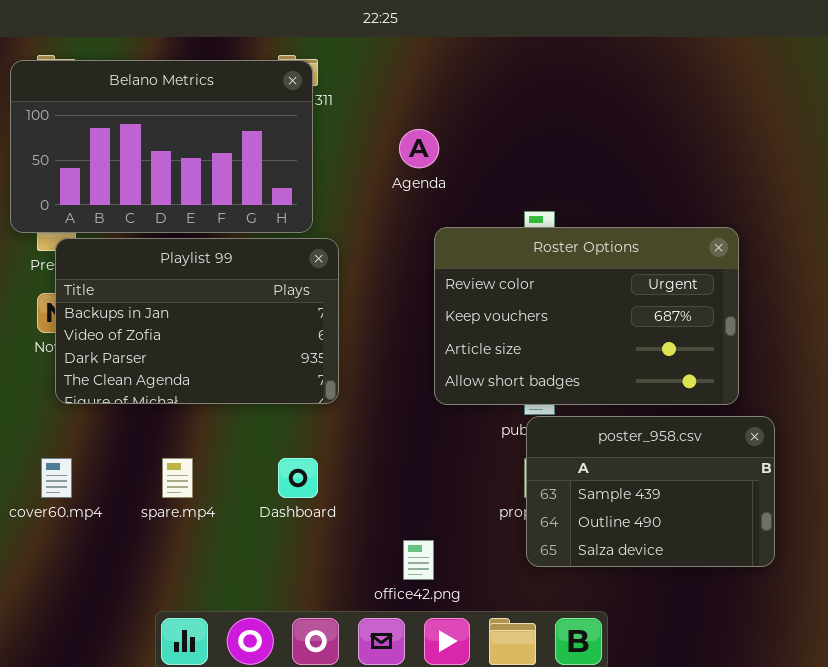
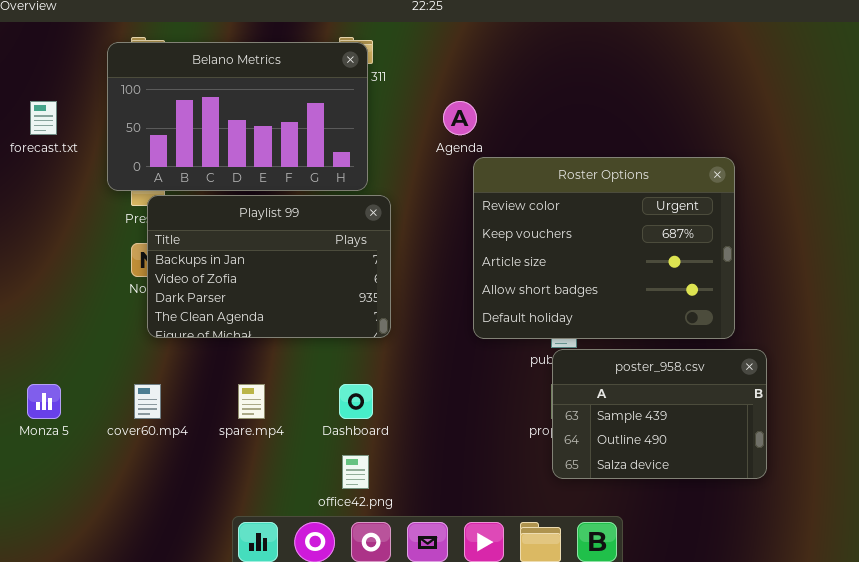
Roster Options: [434,227,739,405] -> [473,157,735,339], resized
office42.png: [403,540,434,580] -> [342,455,369,489], moved

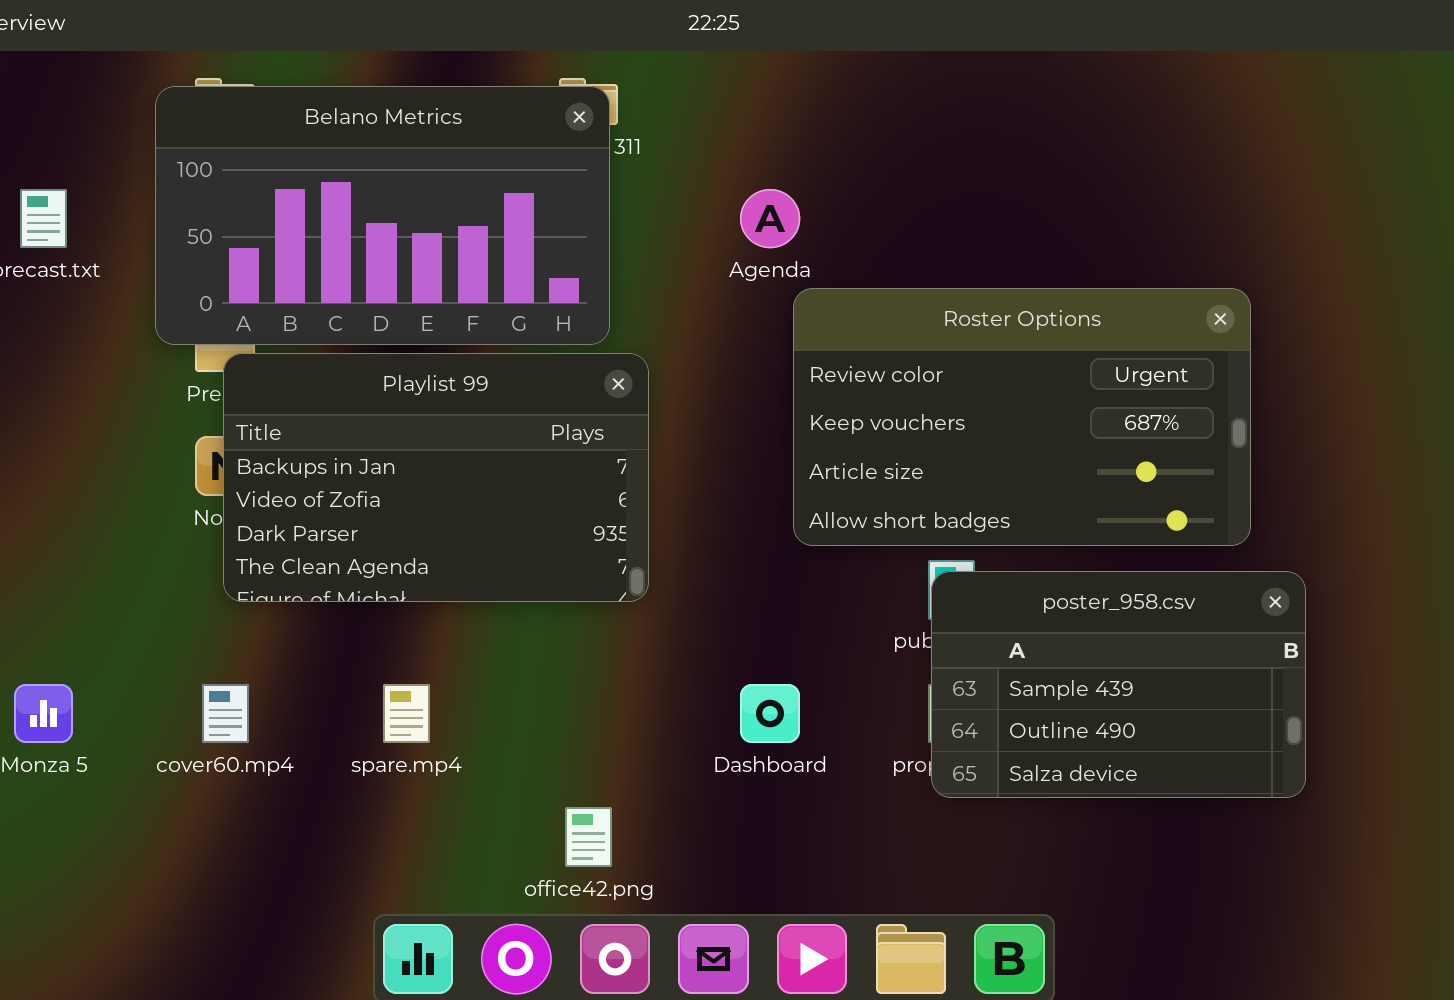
Roster Options: [473,157,735,339] -> [793,288,1251,546], resized
poster_958.csv: [552,349,767,479] -> [931,571,1306,798], moved
Dashboard: [339,384,373,419] -> [740,684,800,743], moved

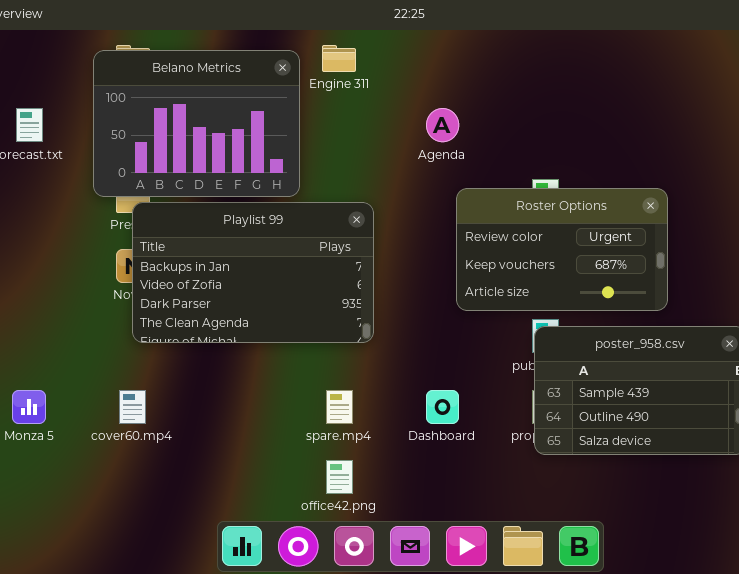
Belano Metrics: [155,86,610,345] -> [93,50,300,197], resized
Roster Options: [793,288,1251,546] -> [456,188,668,311], resized
spare.mp4: [383,684,430,743] -> [326,390,353,424], moved

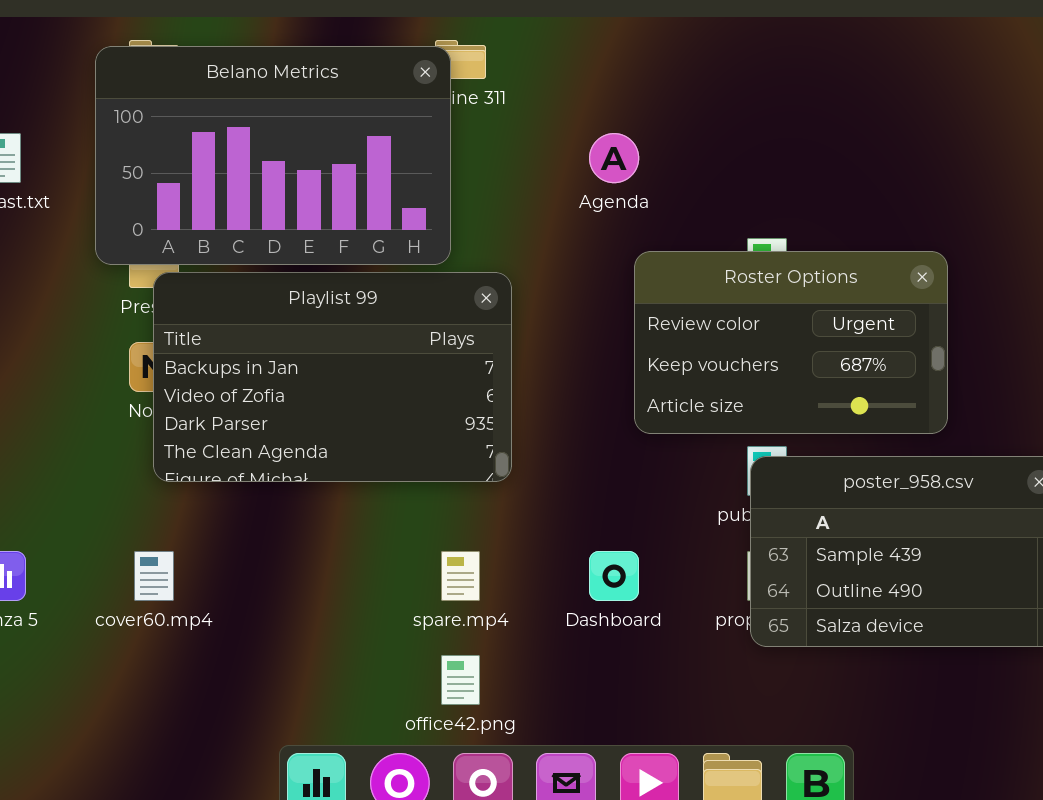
Belano Metrics: [93,50,300,197] -> [95,46,451,265], resized

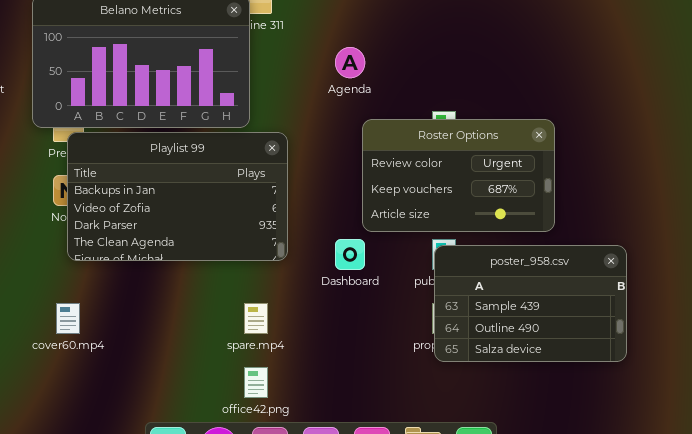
Dashboard: [589,551,639,601] -> [335,239,365,270], moved

